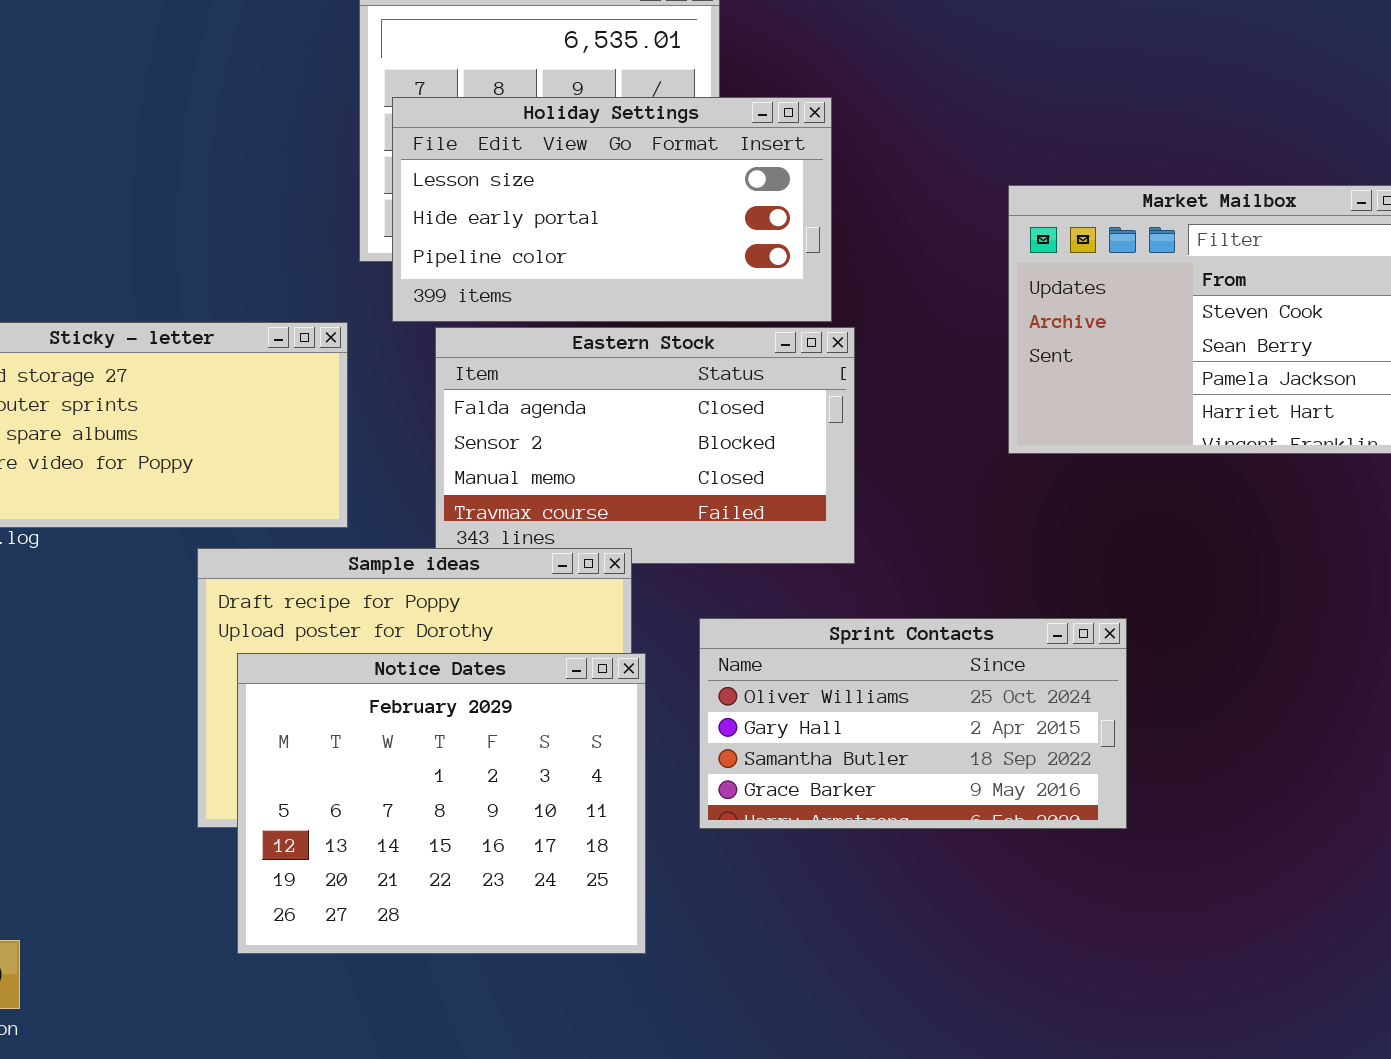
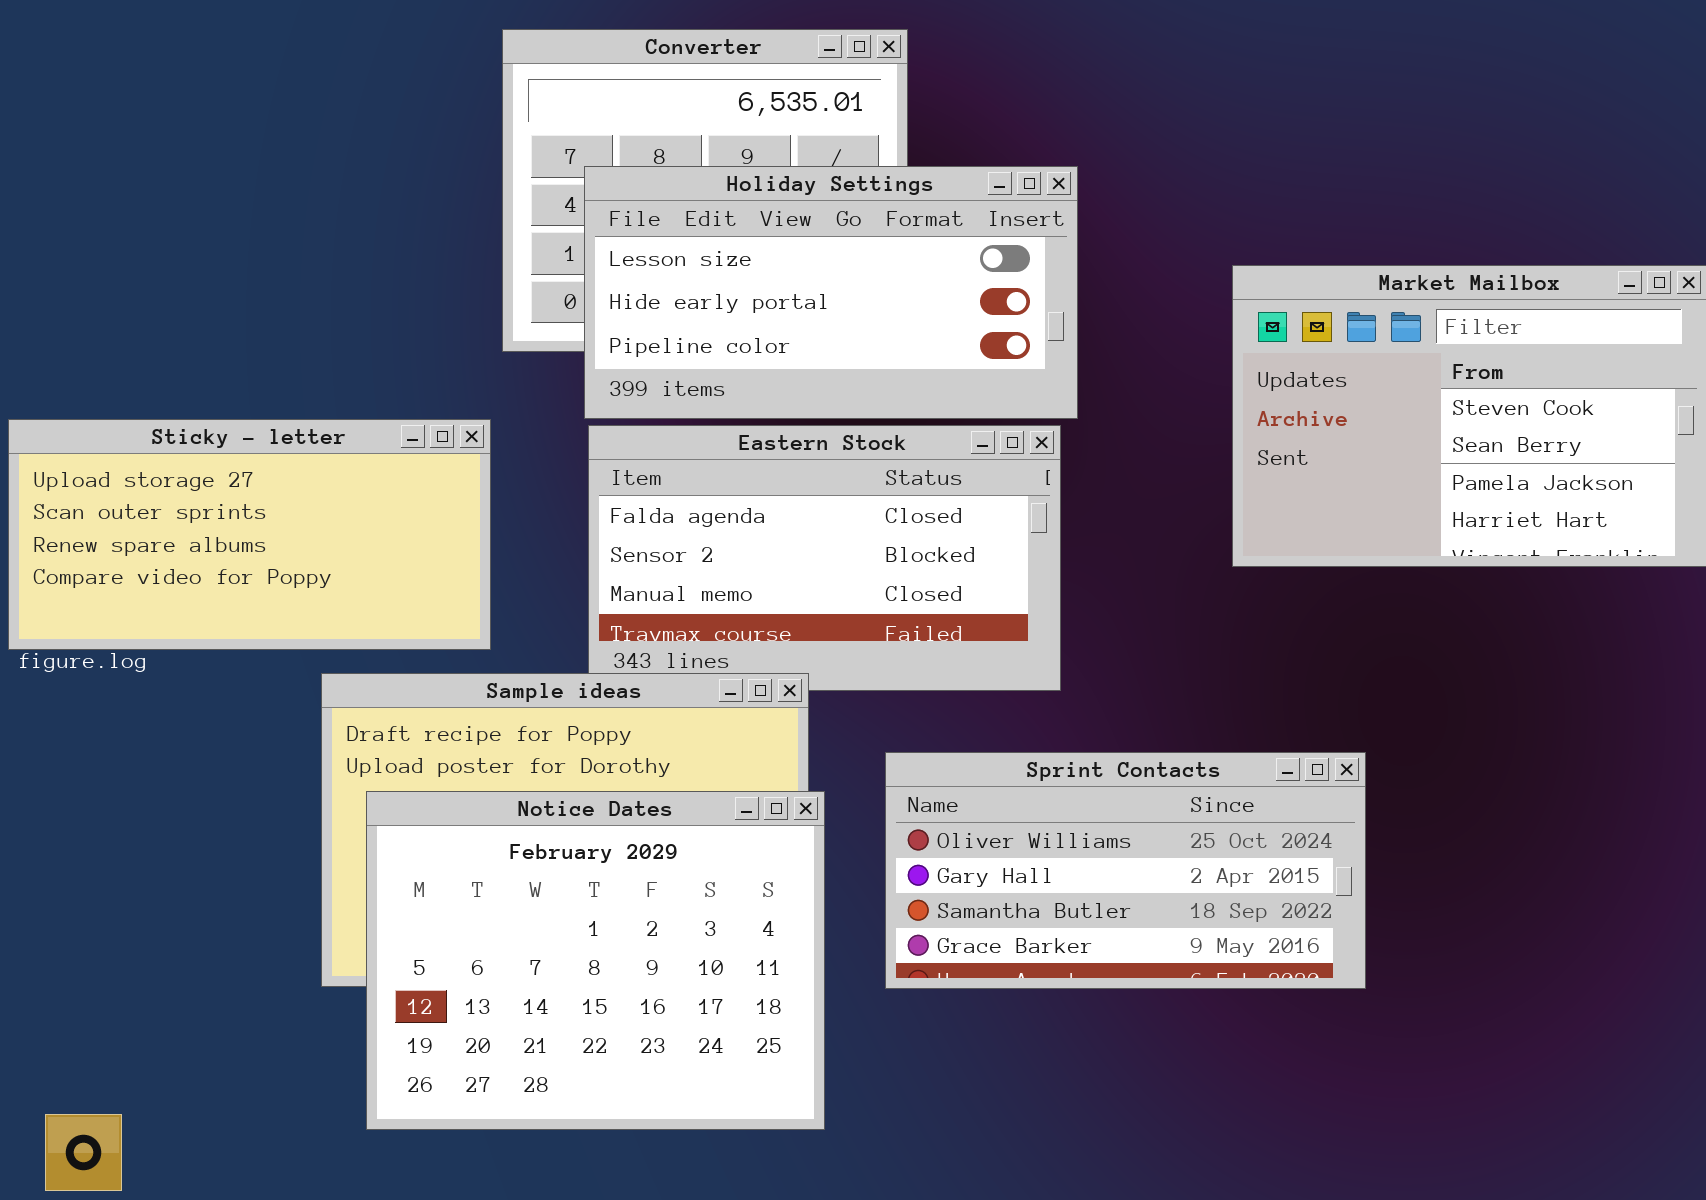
Holiday Settings: [392,97,832,322] -> [584,166,1078,419], moved

